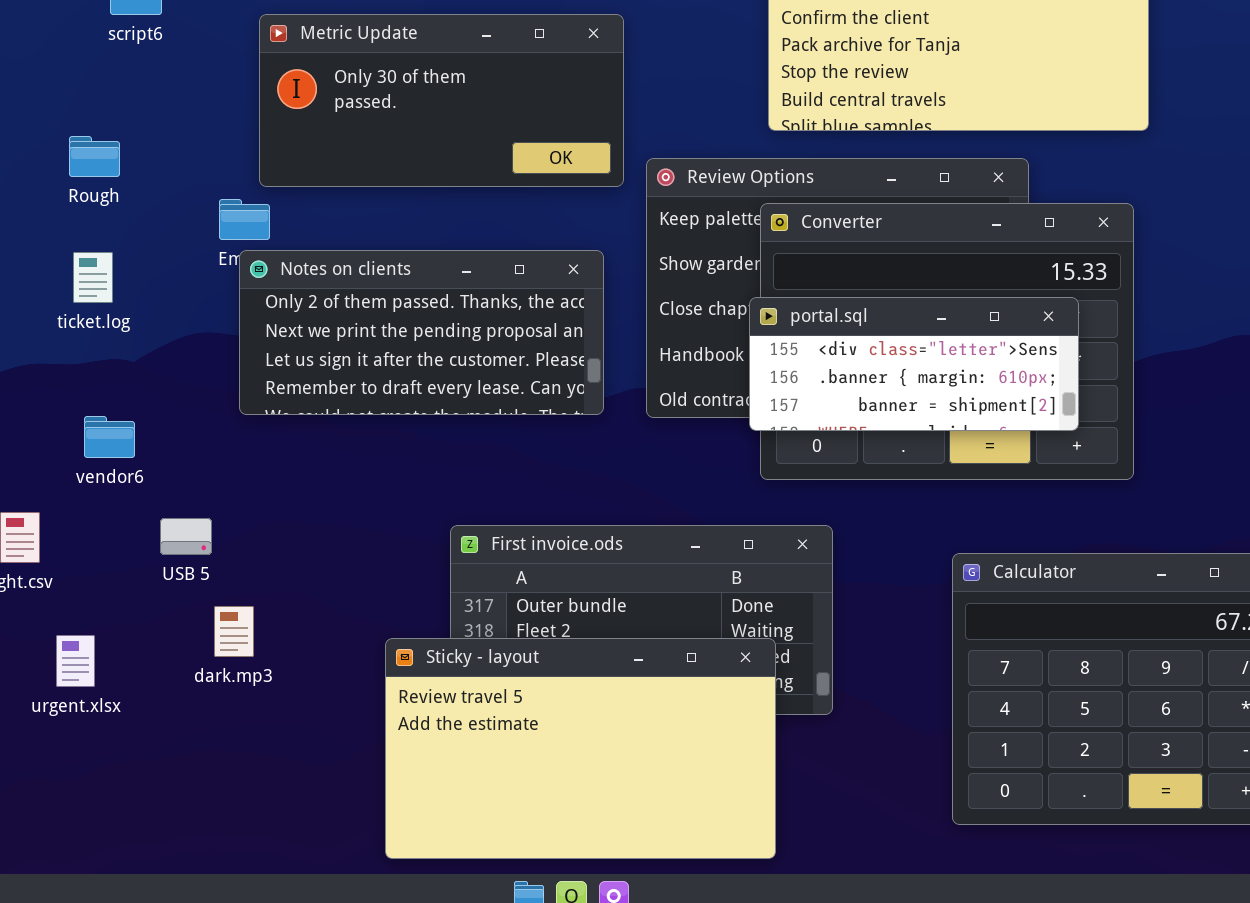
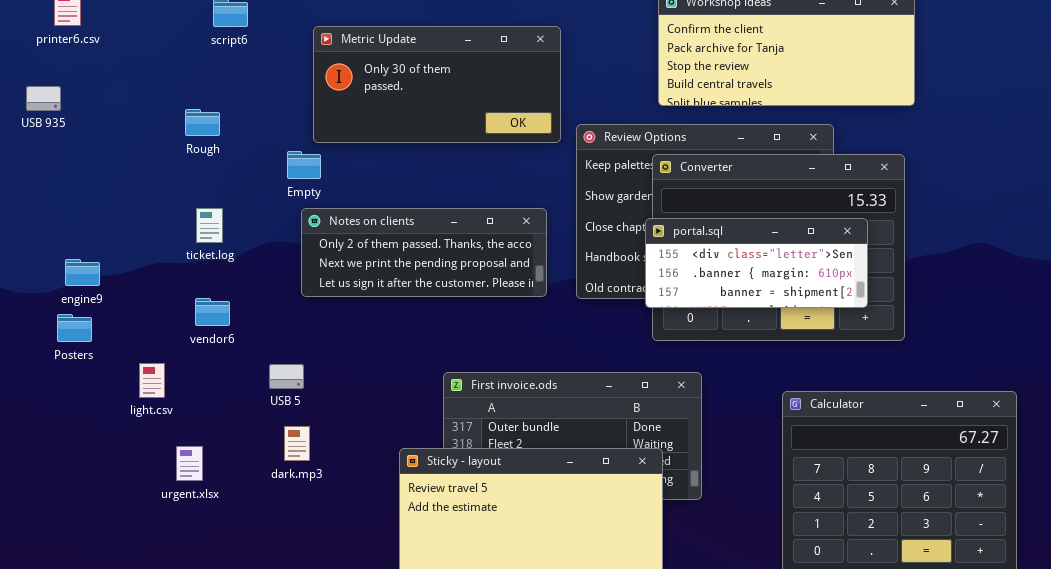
Notes on clients: [239,250,604,415] -> [301,208,547,297], resized
ticket.log: [73,252,113,303] -> [196,208,223,243], moved
USB 5: [160,518,212,555] -> [269,364,304,389], moved

